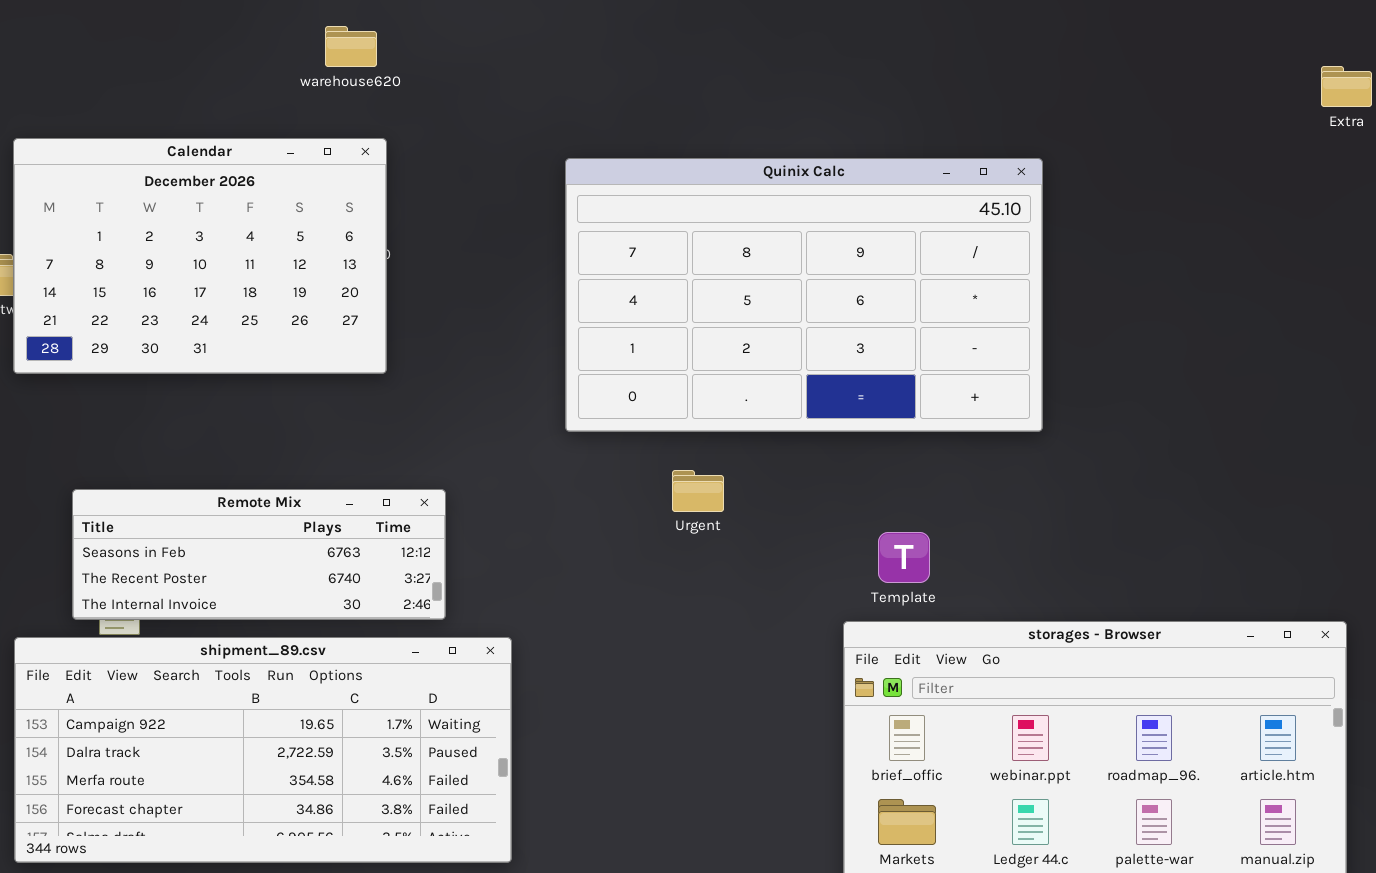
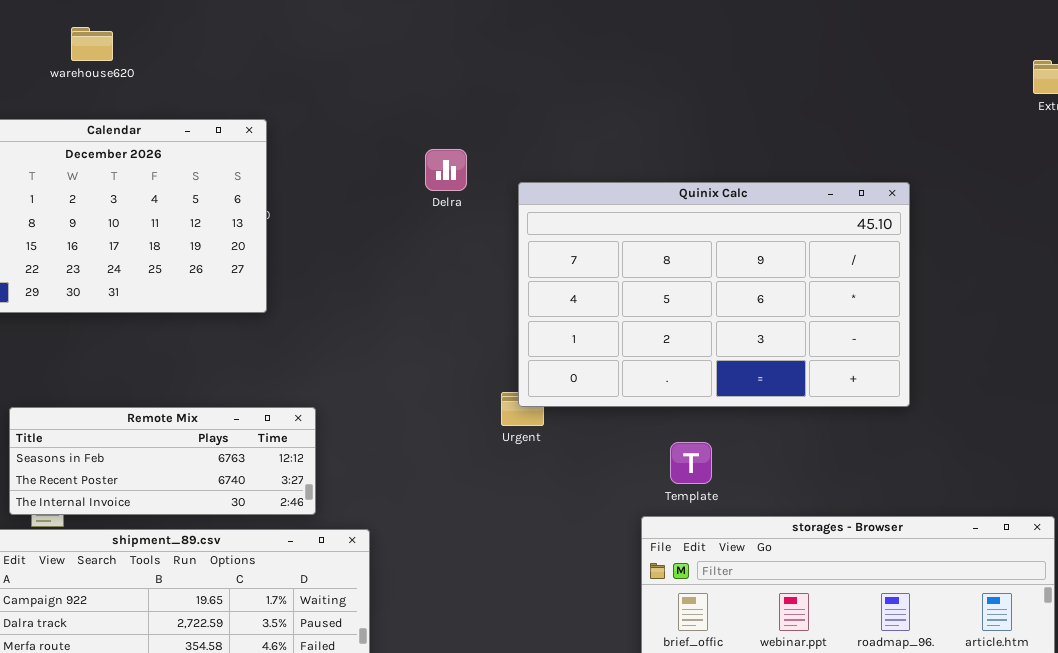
warehouse620: [325,26,377,67] -> [71,27,113,61], moved
Quinix Calc: [565,158,1043,432] -> [518,182,910,407], moved

